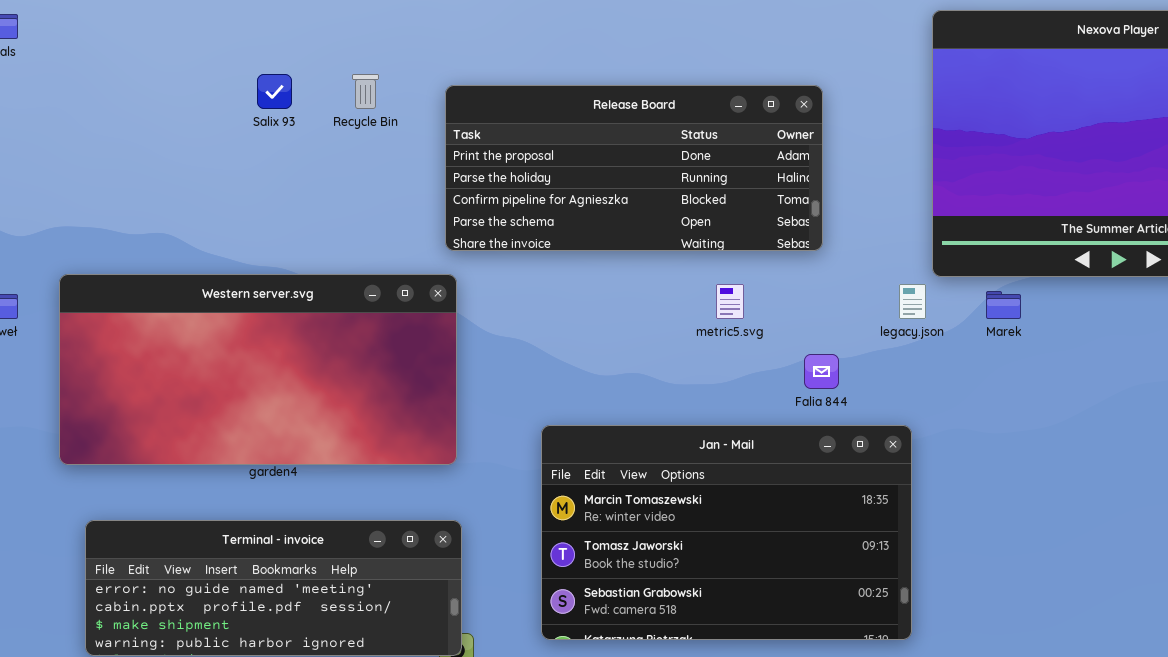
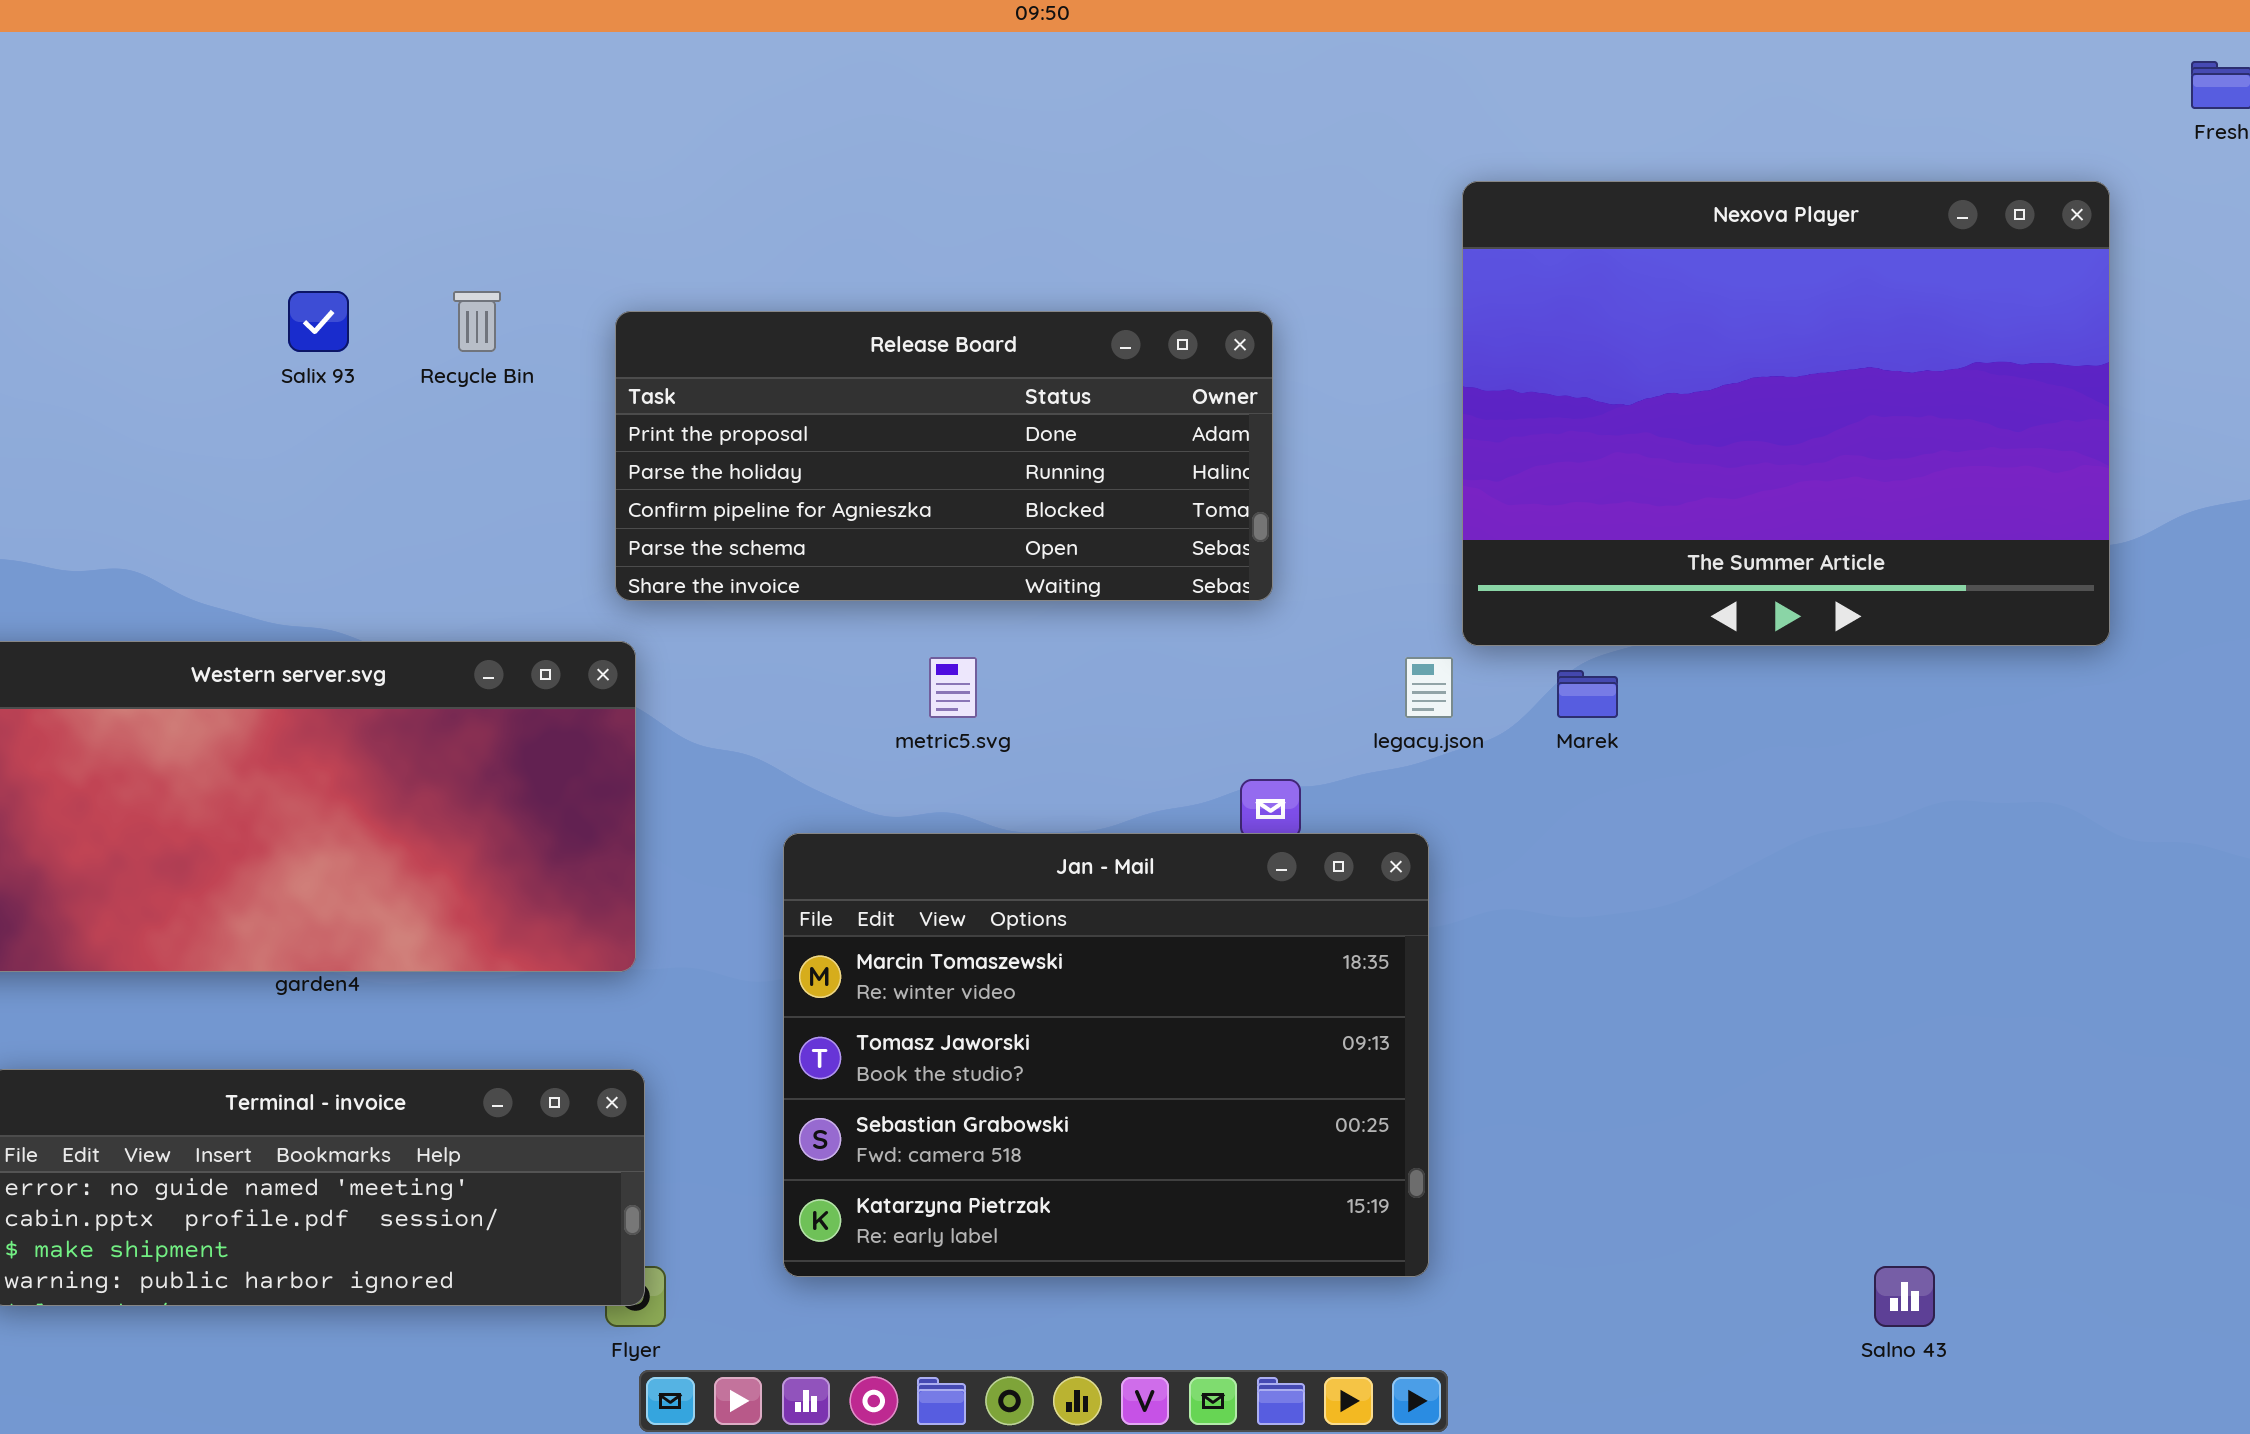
metric5.svg: [716,284,744,319] -> [929,657,977,718], moved
Jan - Mail: [541,425,912,640] -> [783,833,1429,1277], resized

